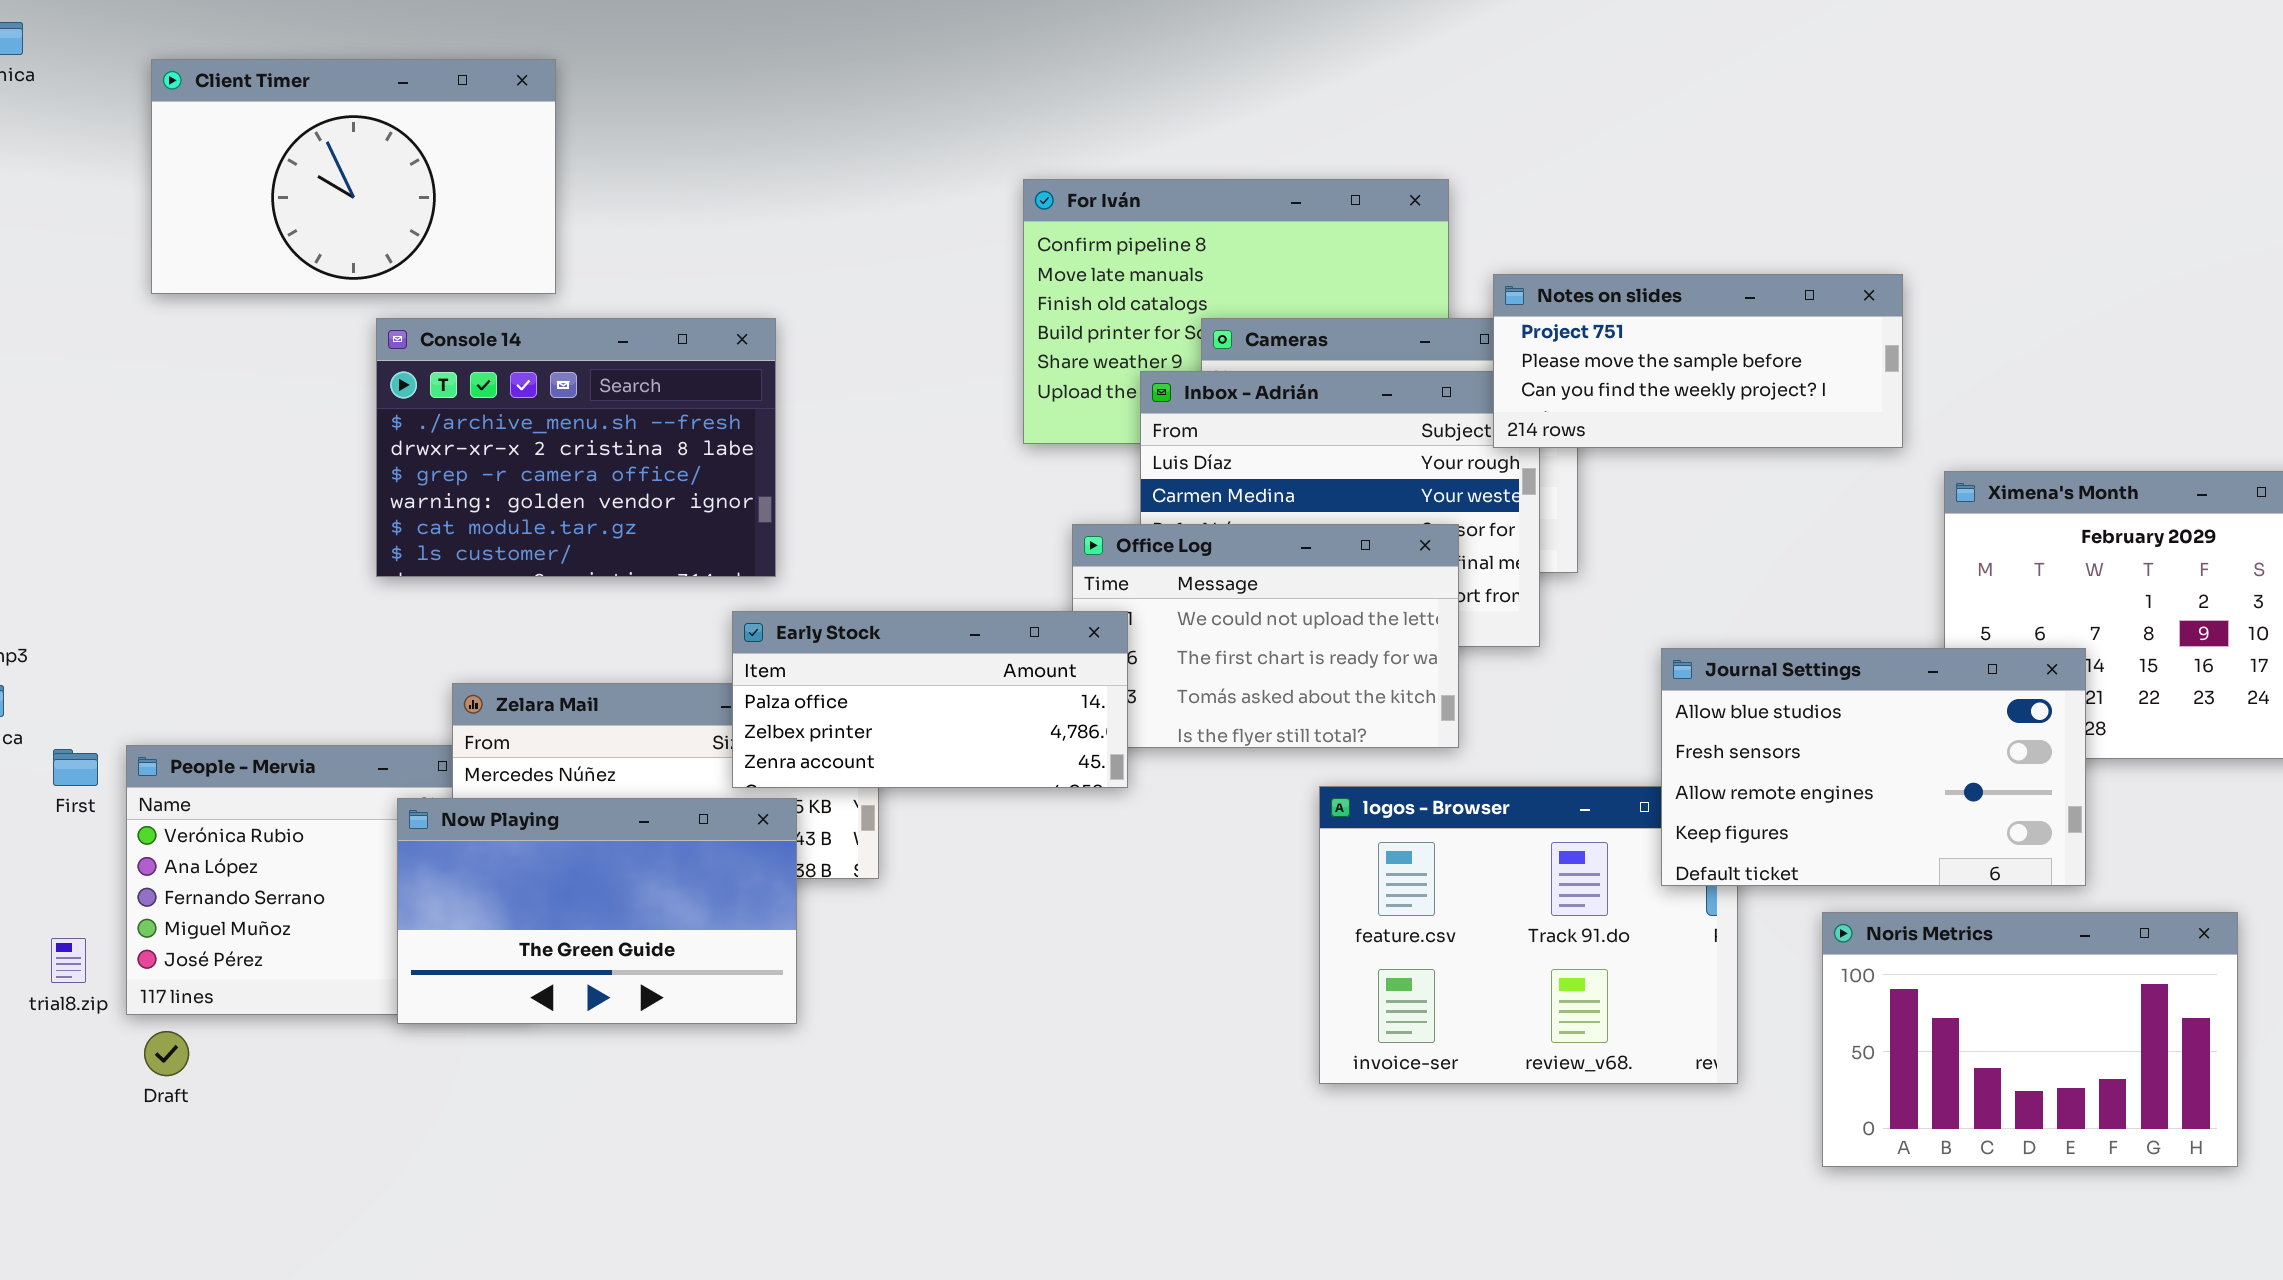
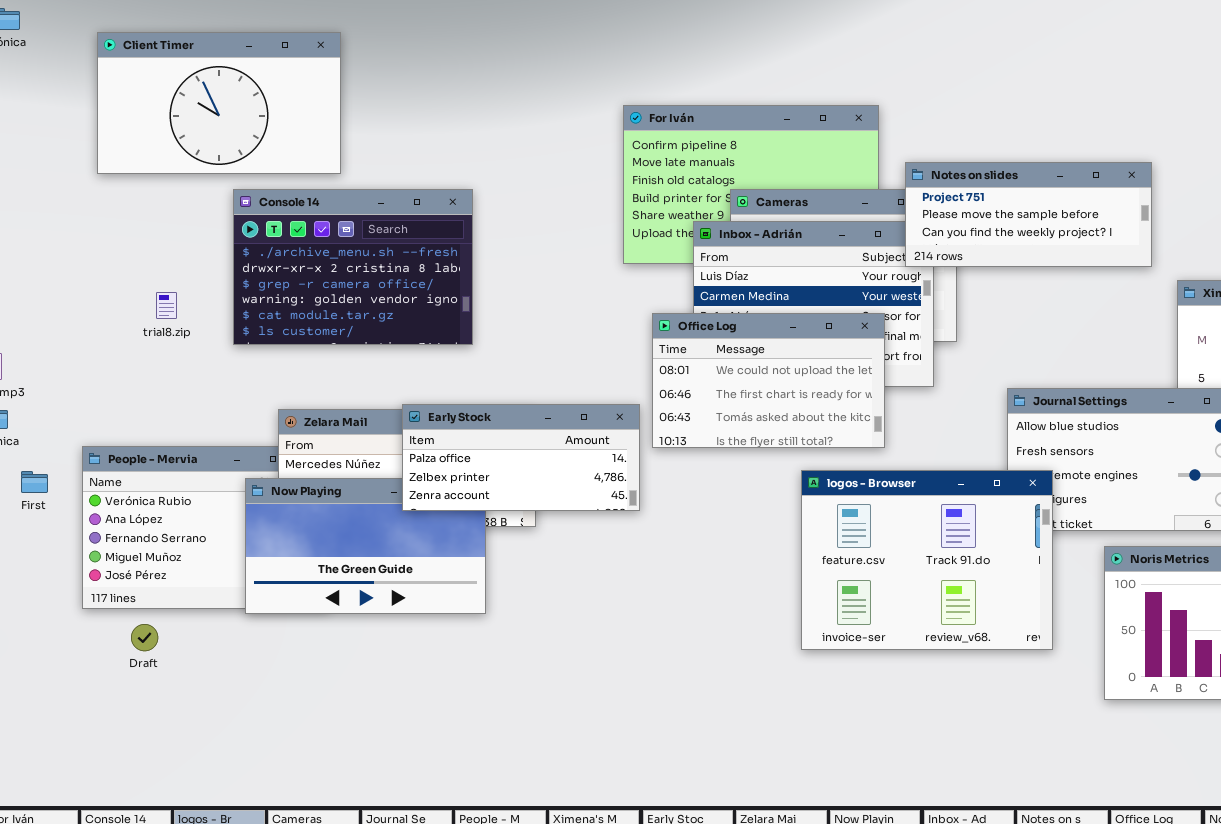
Early Stock: [732,611,1128,788] -> [402,404,640,511], moved
First: [53,749,98,786] -> [21,471,48,493], moved
logos - Browser: [1319,786,1738,1084] -> [801,470,1053,650], raised
trial8.zip: [51,938,86,983] -> [156,292,177,319], moved
Draft: [144,1031,189,1076] -> [131,624,158,651], moved

